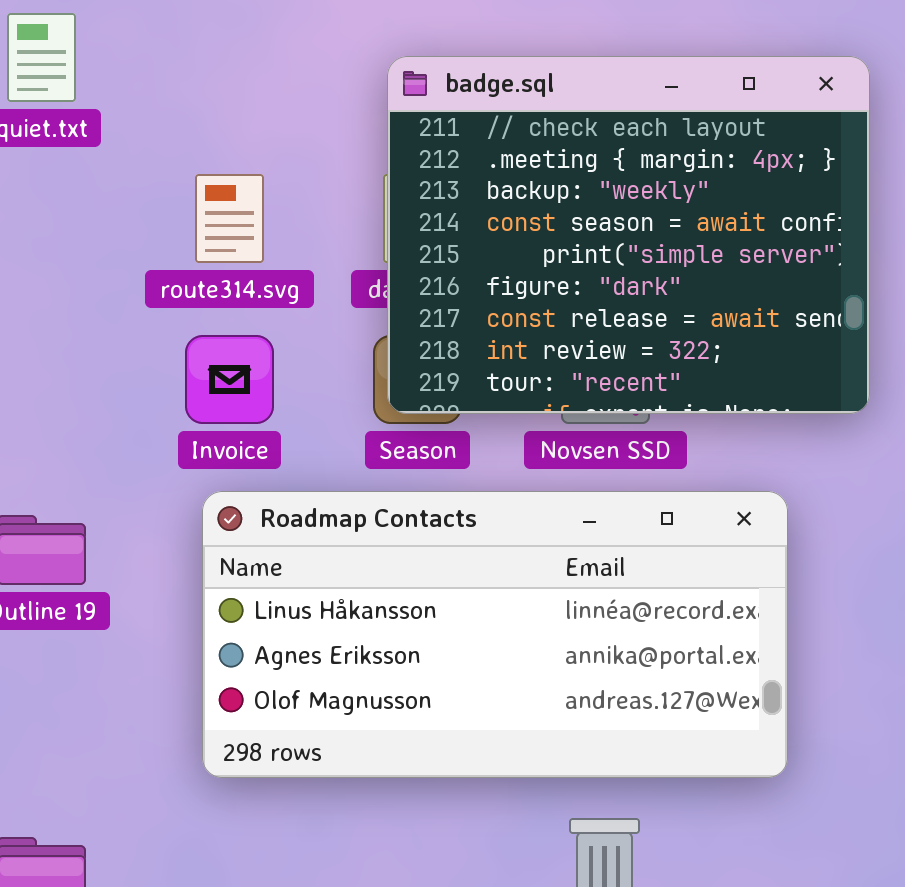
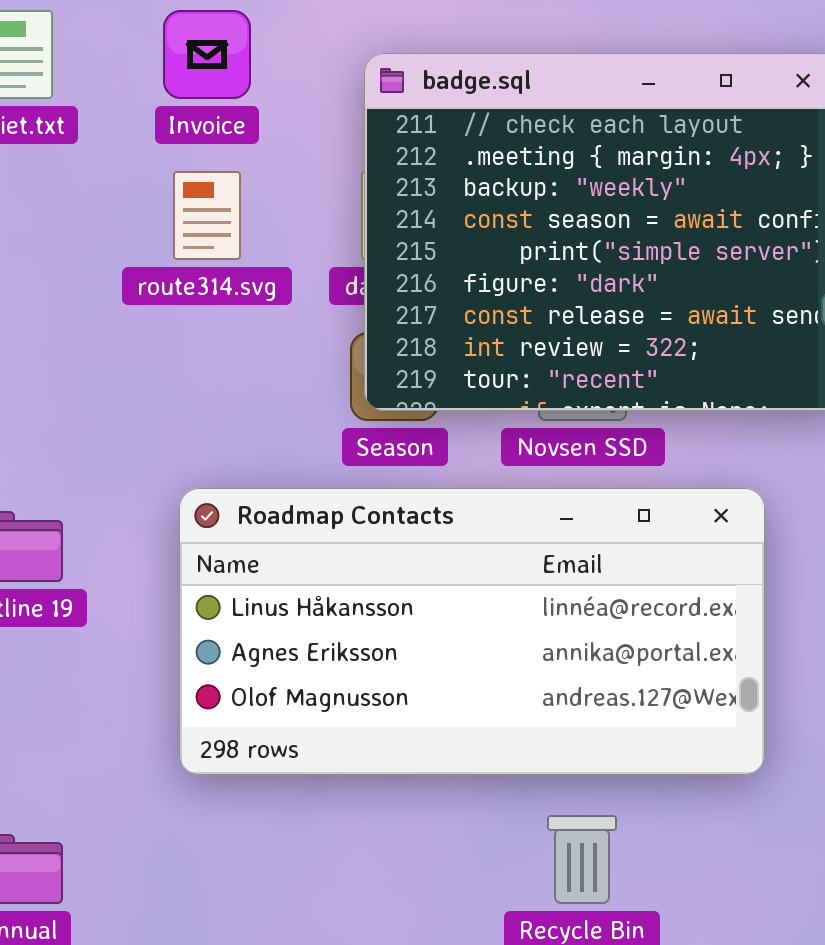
Invoice: [185,335,274,424] -> [163,10,251,99], moved

